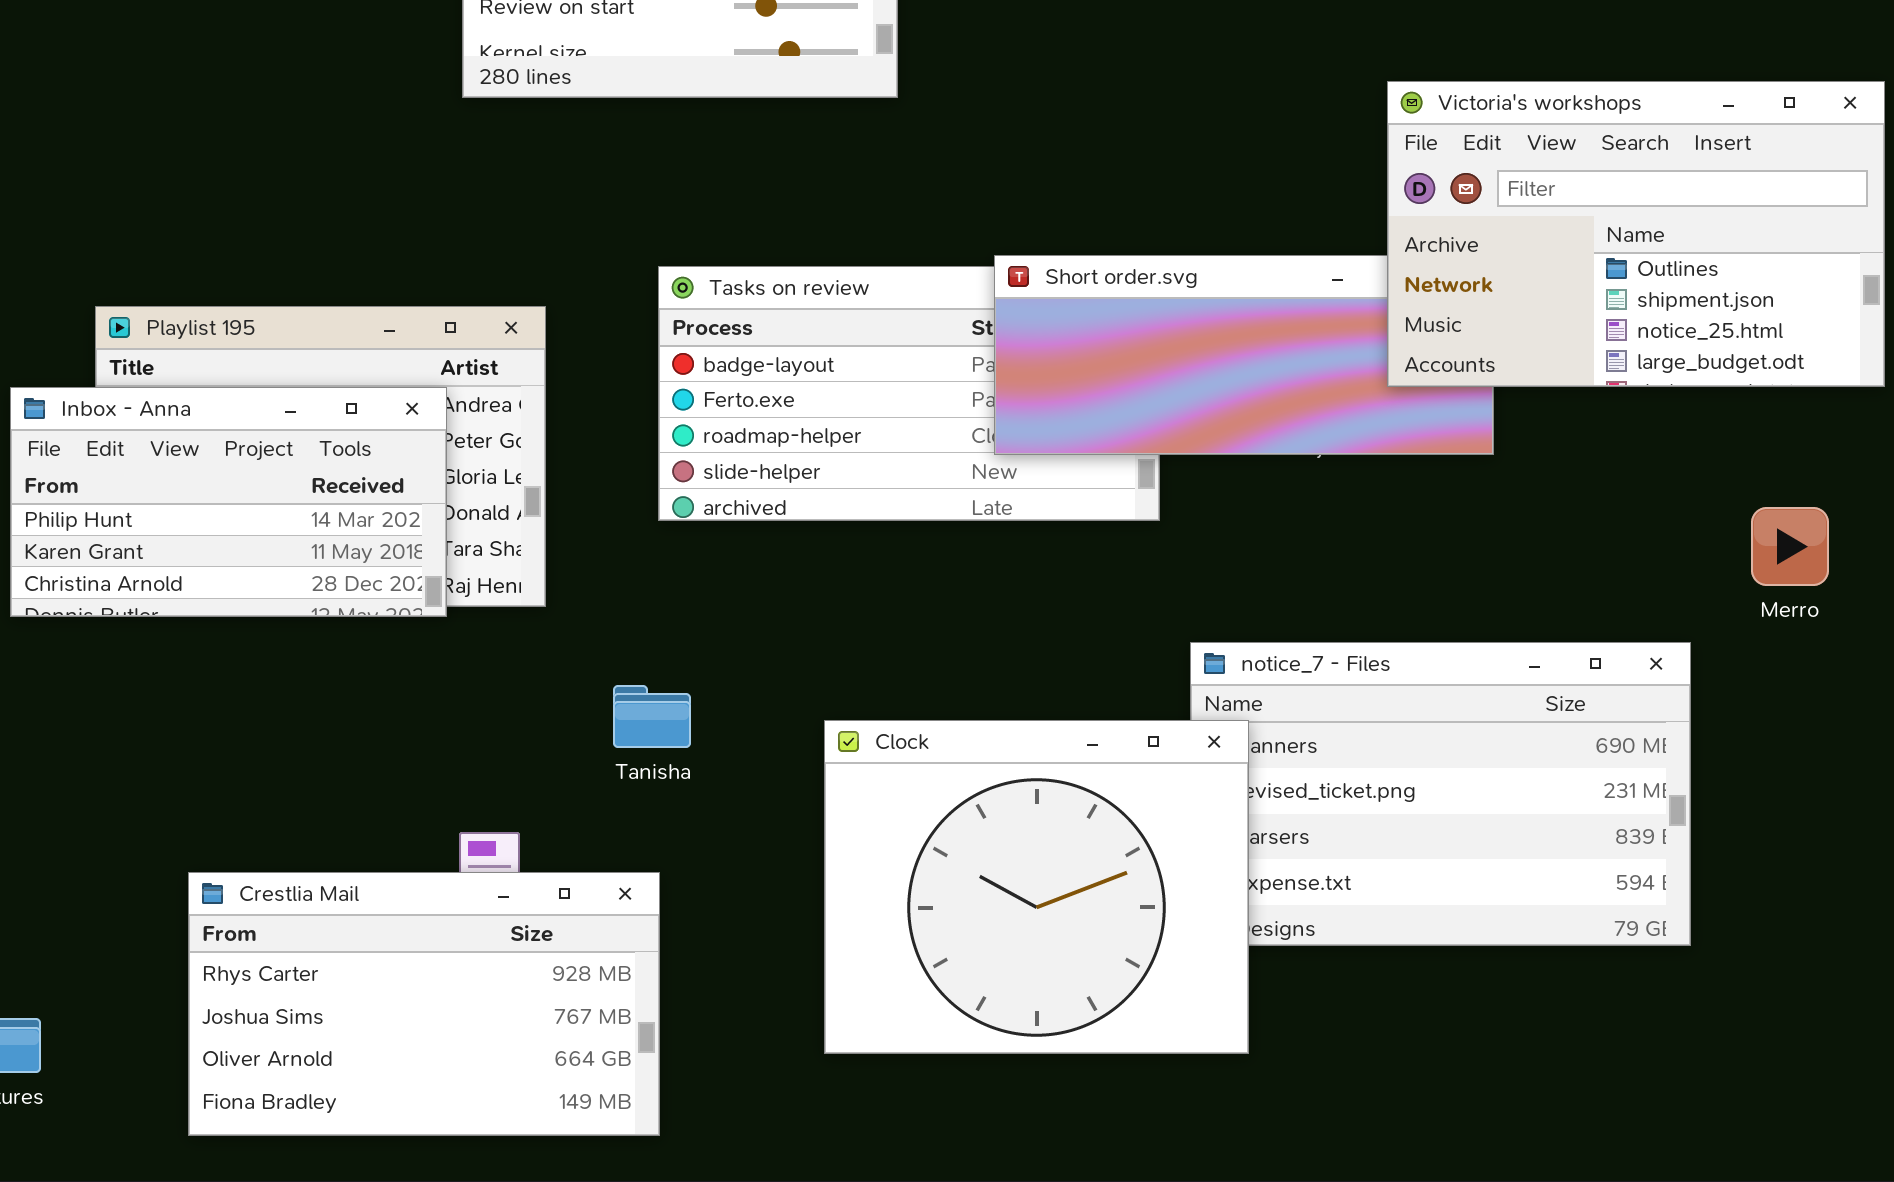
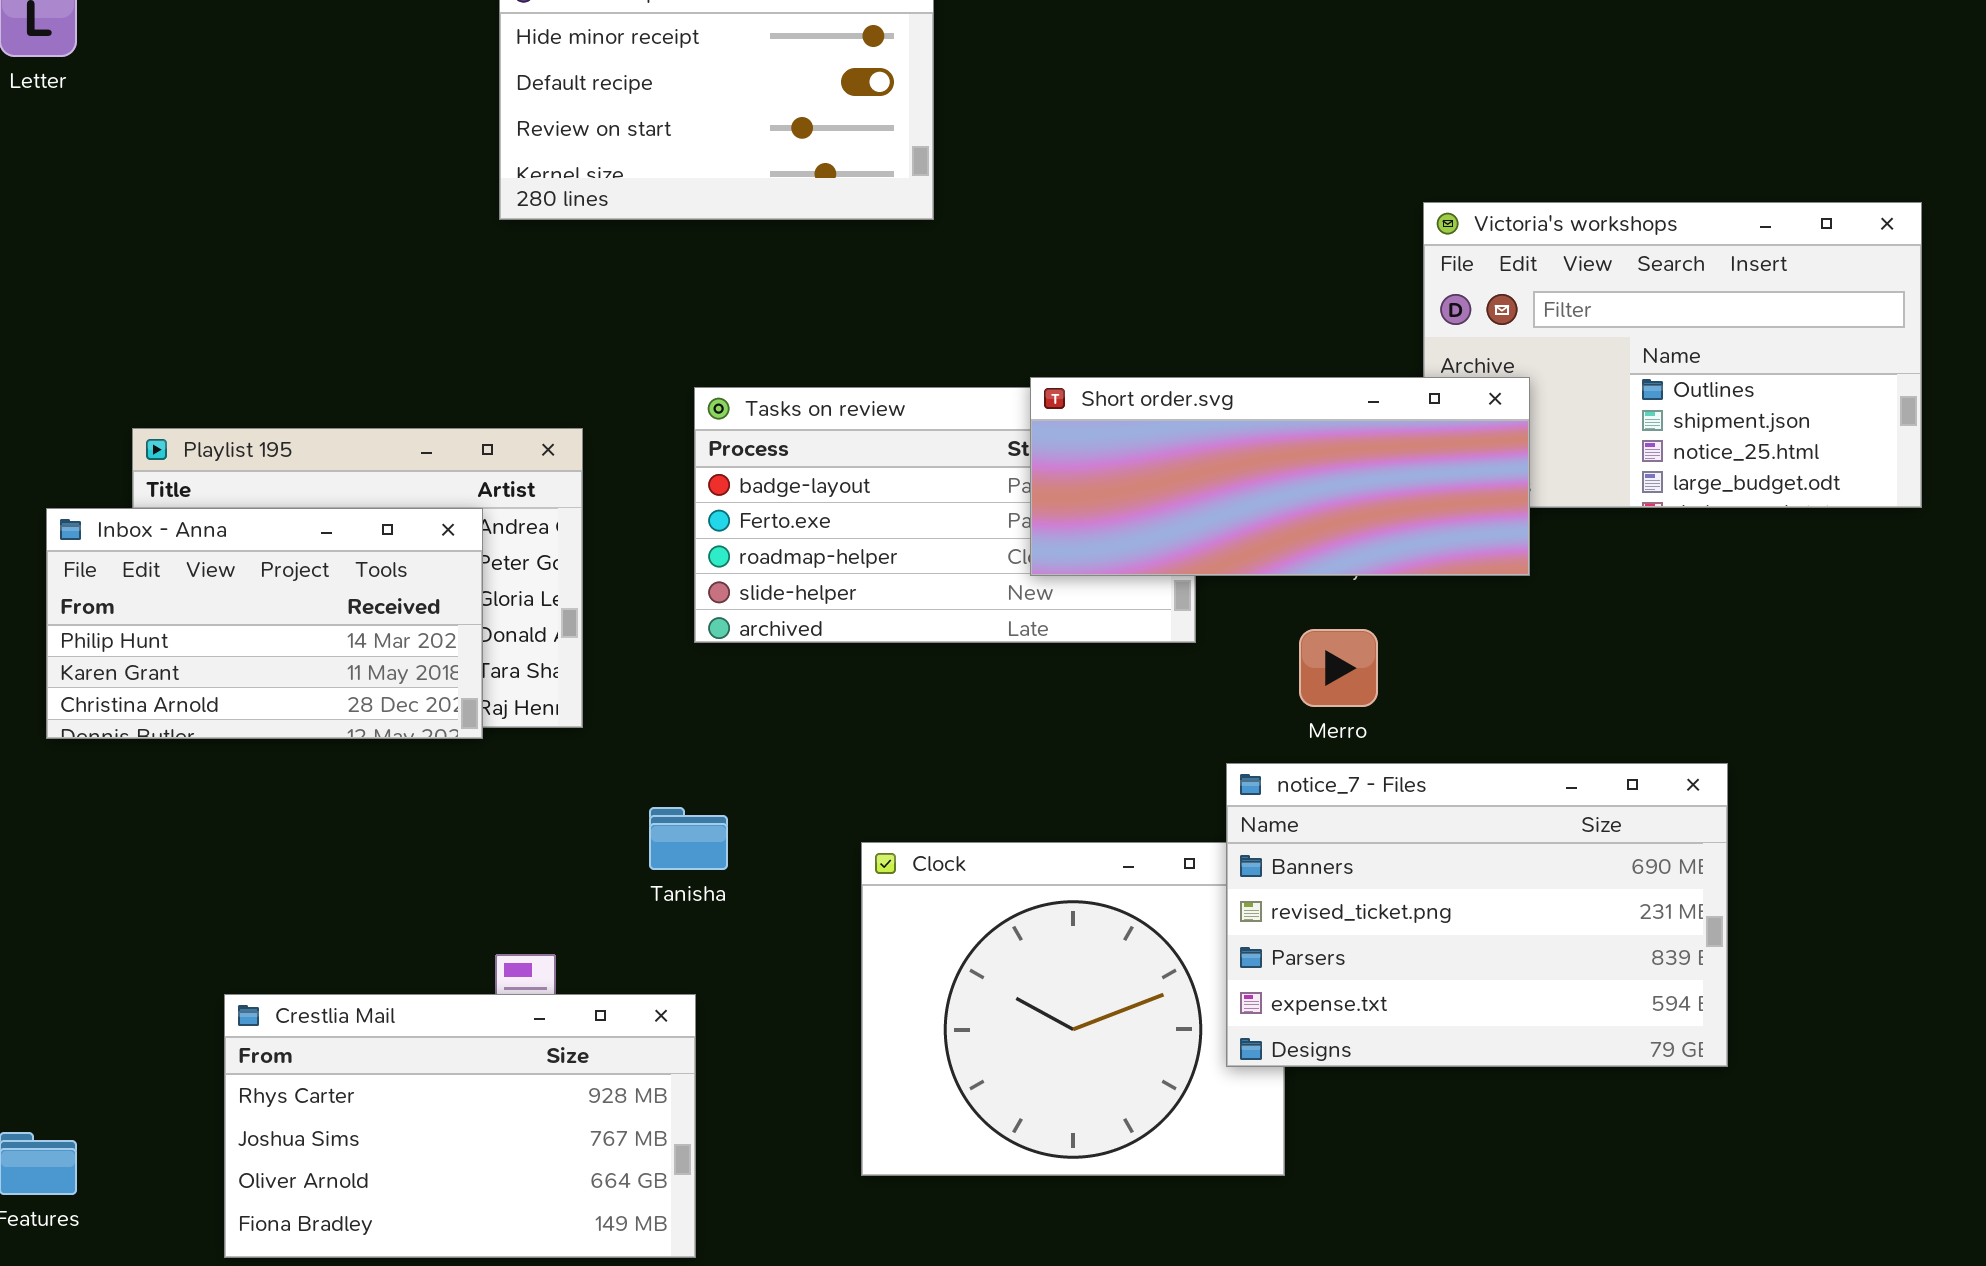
Short order.svg: [994,255,1494,455] -> [1030,377,1530,576], raised
Merro: [1751,507,1829,586] -> [1299,629,1378,707], moved
notice_7 - Files: [1190,642,1691,946] -> [1226,763,1728,1067], raised

